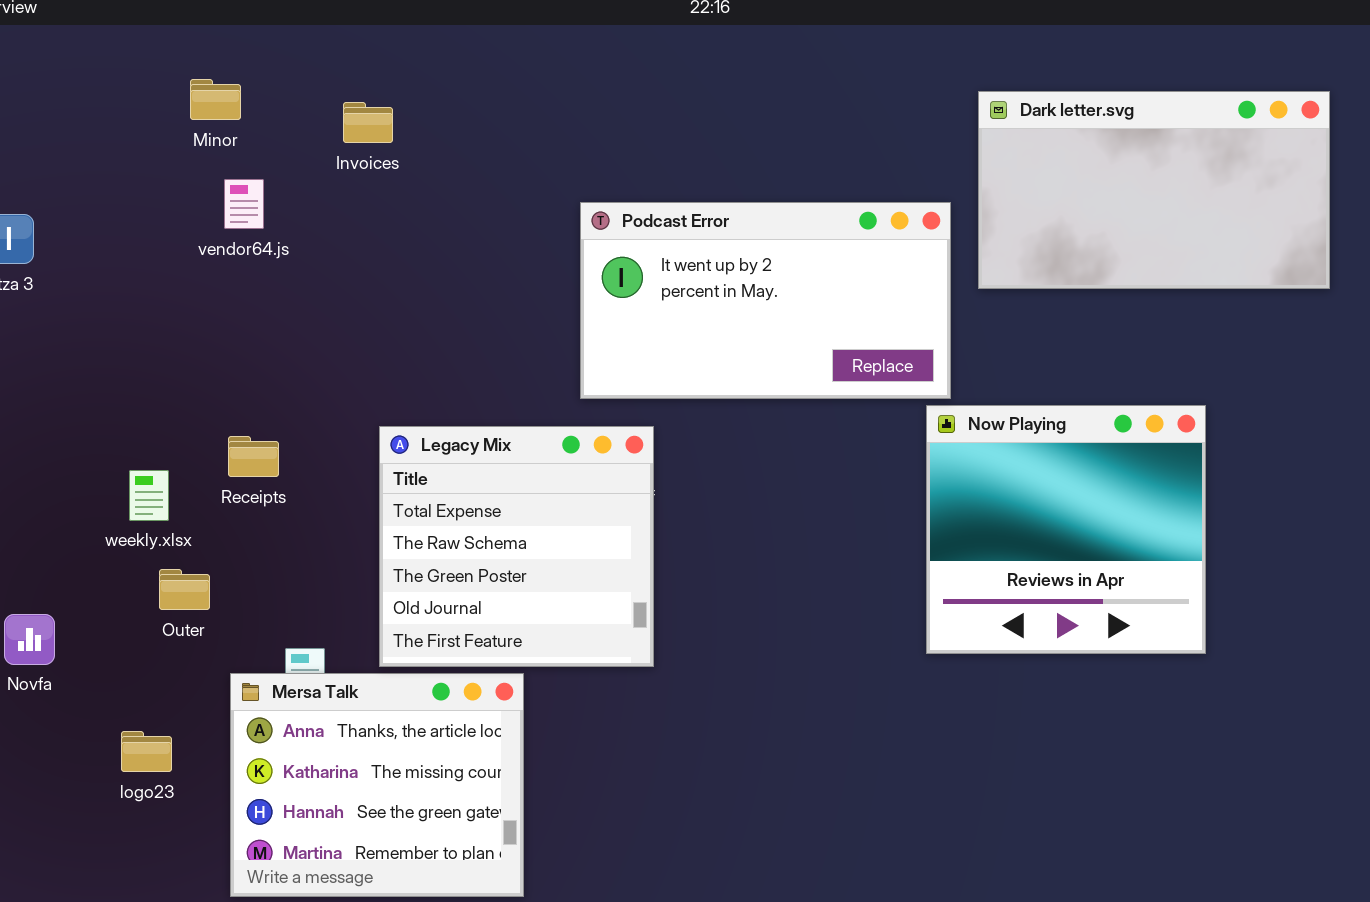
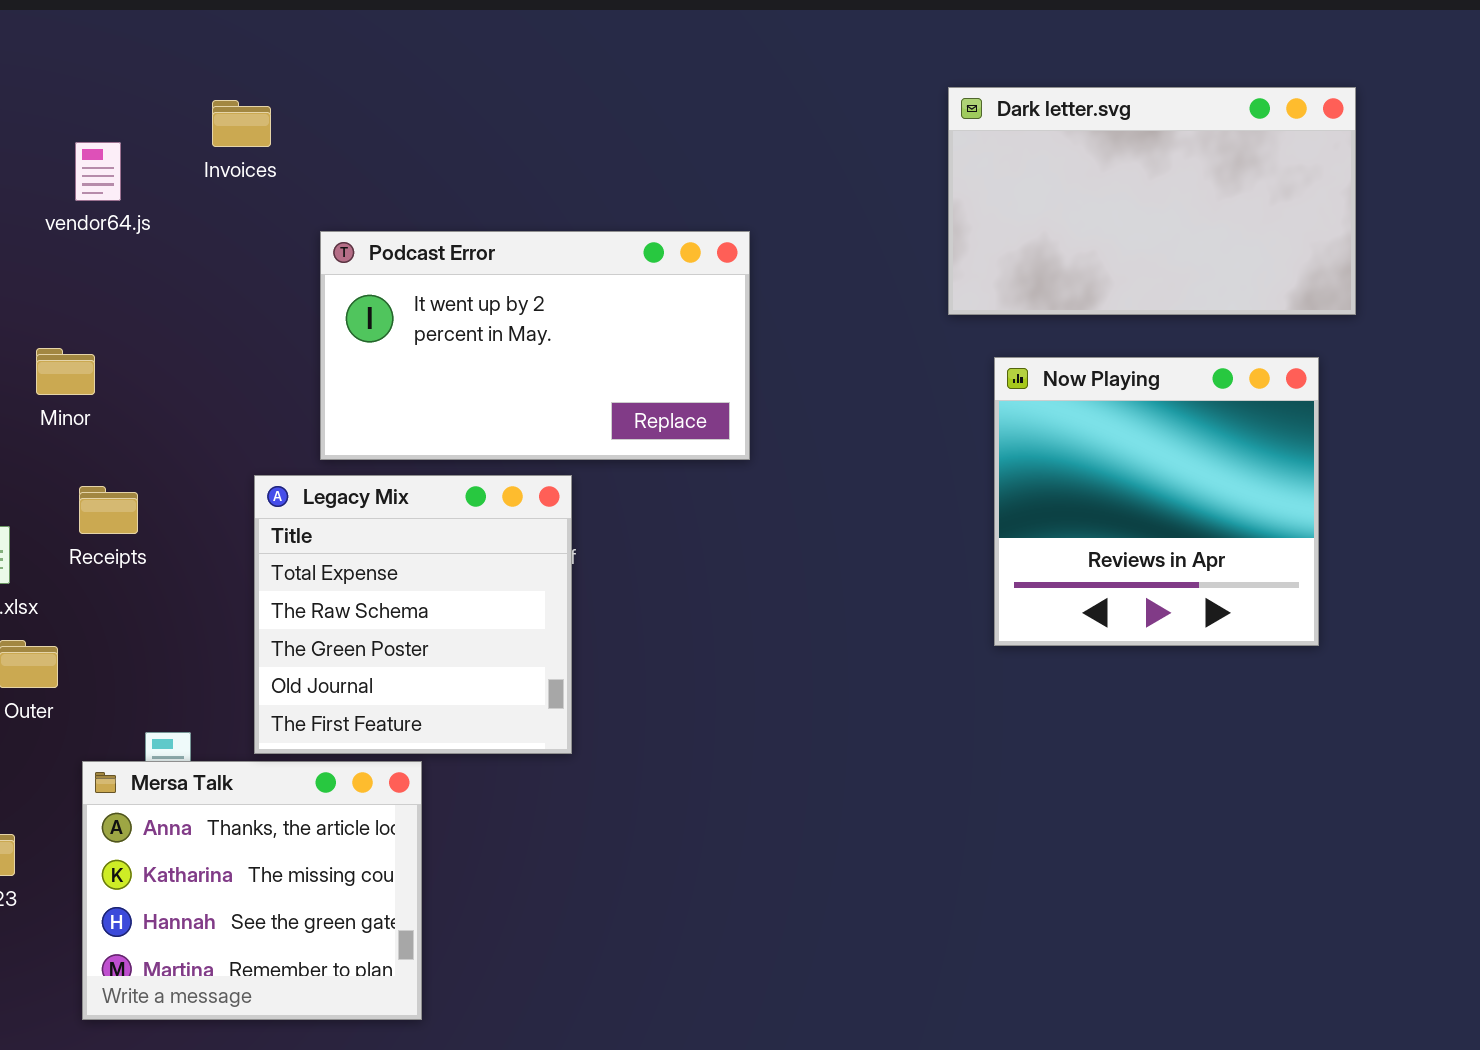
Minor: [190,79,241,120] -> [36,348,95,395], moved
vendor64.js: [224,179,264,229] -> [75,142,121,201], moved
Podcast Error: [580,202,951,399] -> [320,231,750,460], moved
Now Playing: [926,405,1206,654] -> [994,357,1319,646], moved

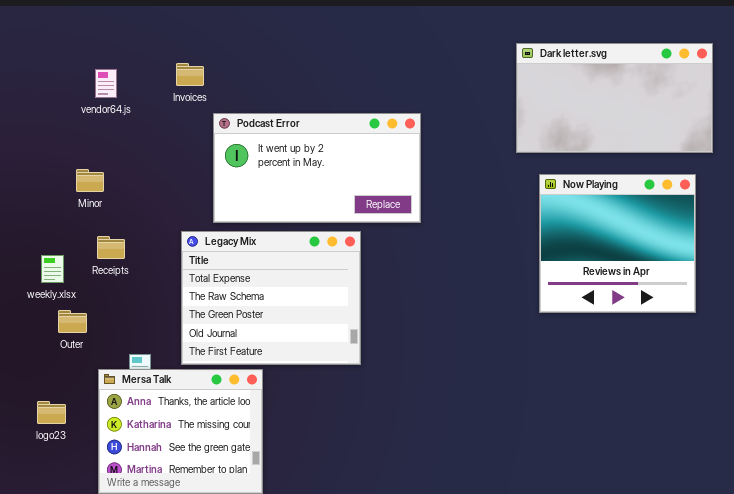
Invoices: [212,100,271,147] -> [176,63,204,86], moved
Legacy Mix: [254,475,572,754] -> [181,231,361,365], resized

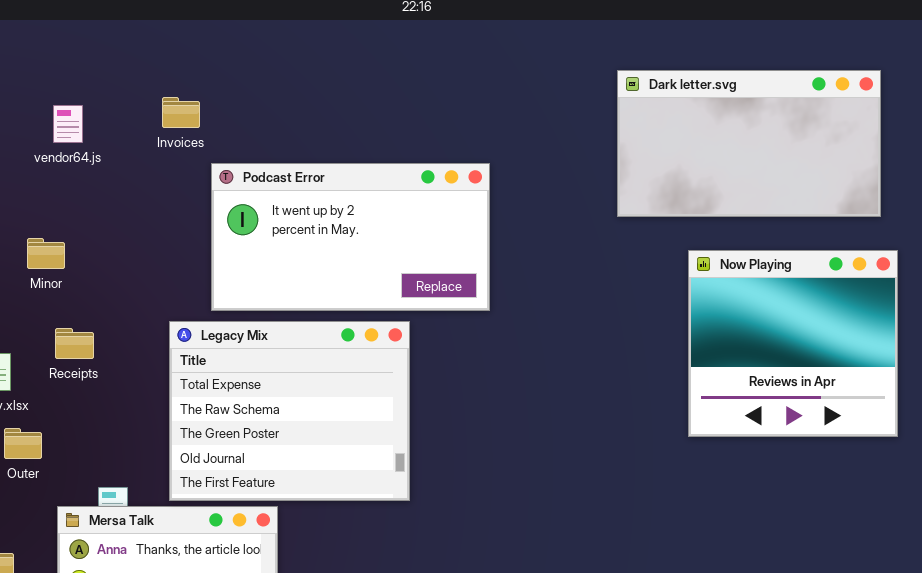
Now Playing: [539,174,696,313] -> [688,250,898,437], moved

